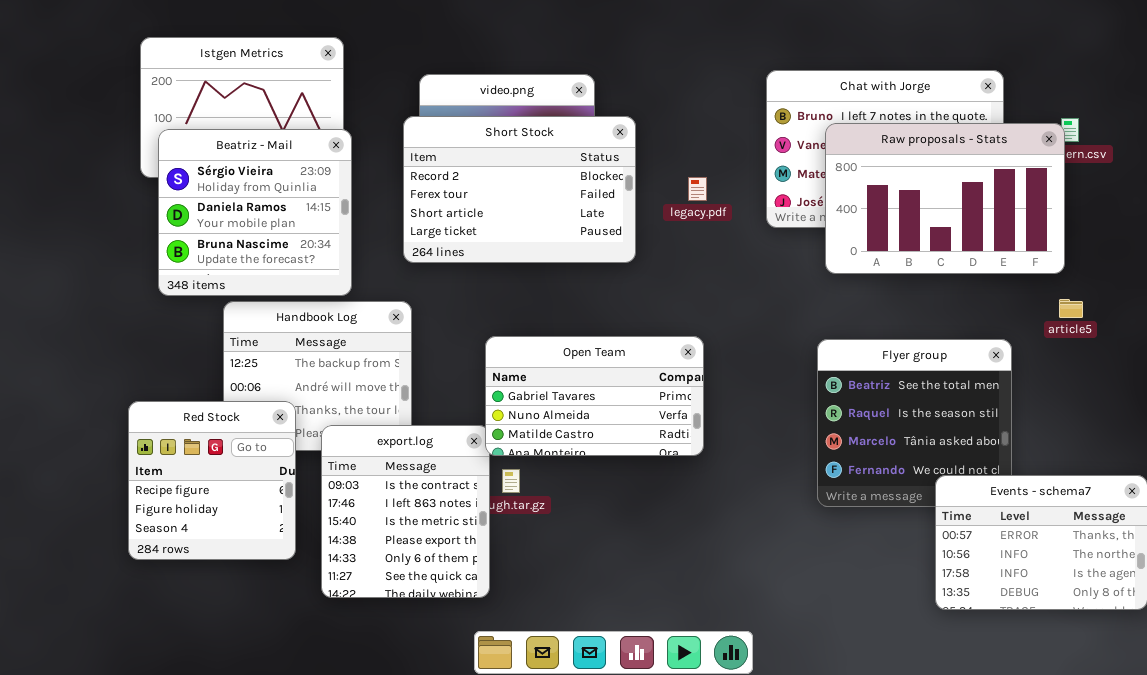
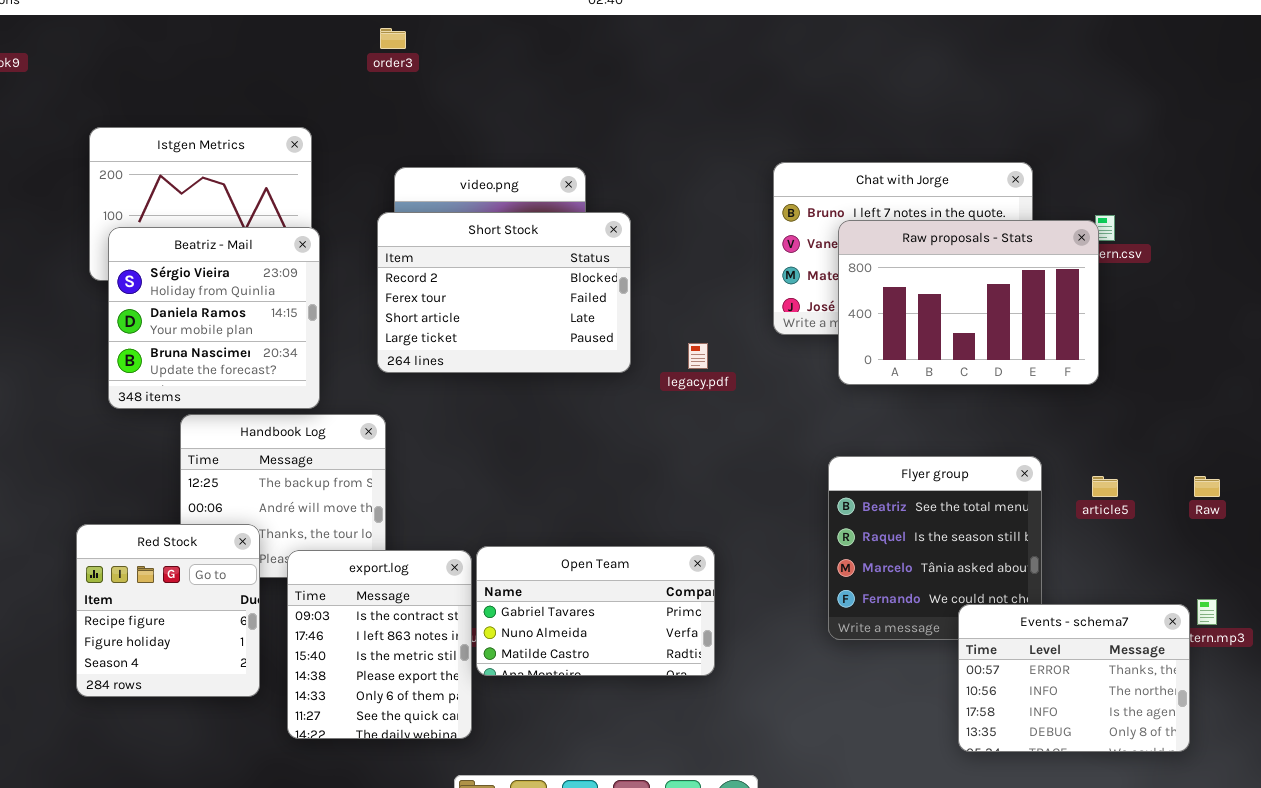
legacy.pdf: [688,177,707,201] -> [688,343,708,369], moved
article5: [1059,299,1083,318] -> [1092,476,1118,497], moved
Open Team: [485,336,704,456] -> [476,546,715,676], moved

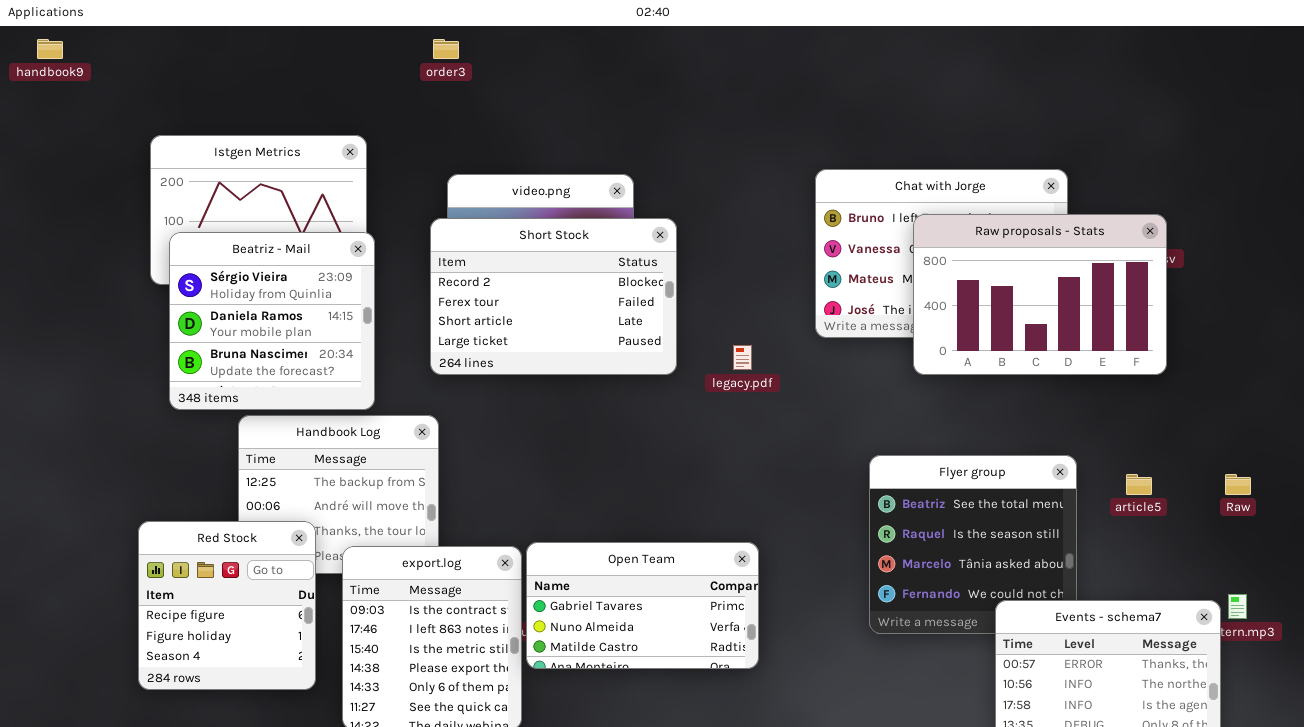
Raw proposals - Stats: [838,220,1099,385] -> [913,214,1167,375], moved

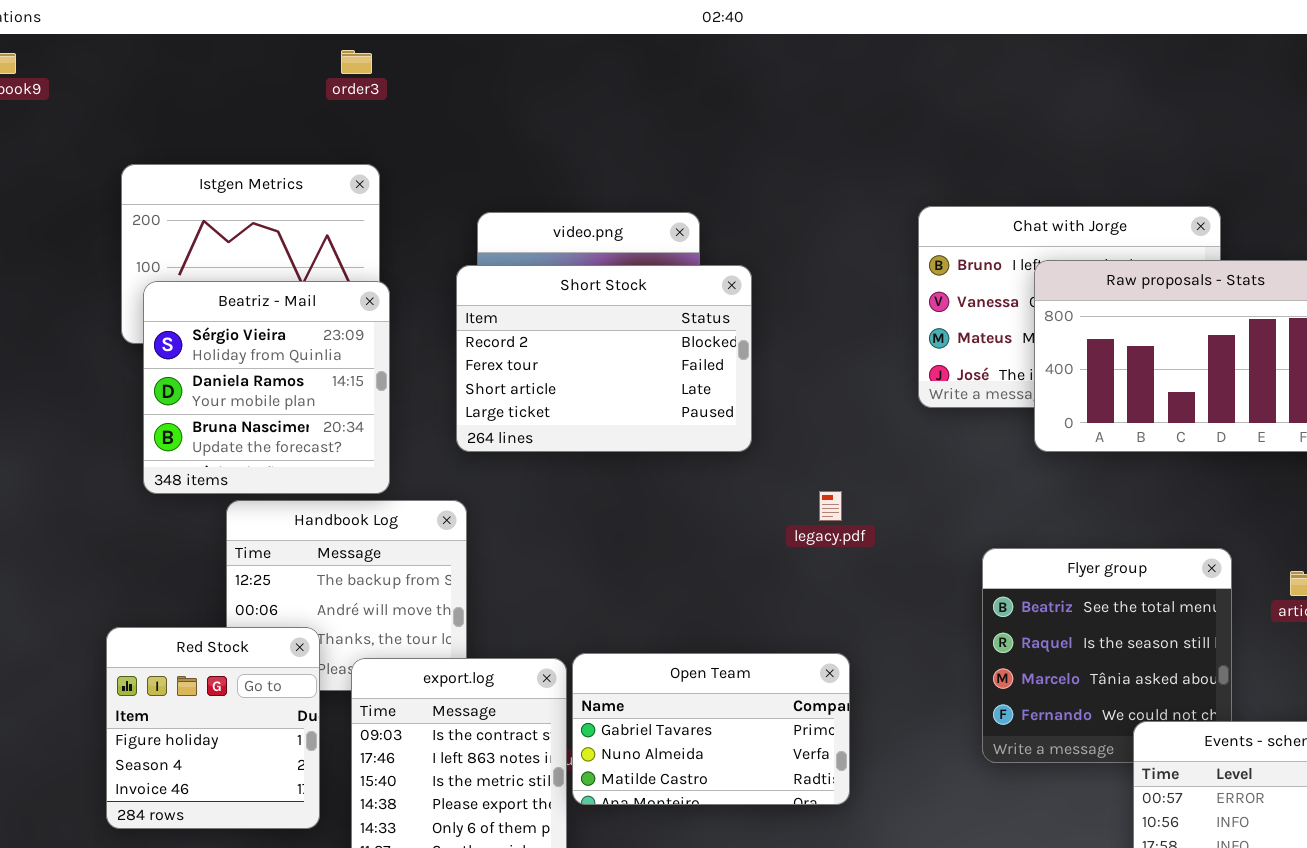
order3: [433,39,459,59] -> [341,50,372,74], moved
legacy.pdf: [733,345,752,370] -> [819,491,842,521], moved
Red Stock: [138,521,316,690] -> [106,627,320,829], scrolled down 1 row

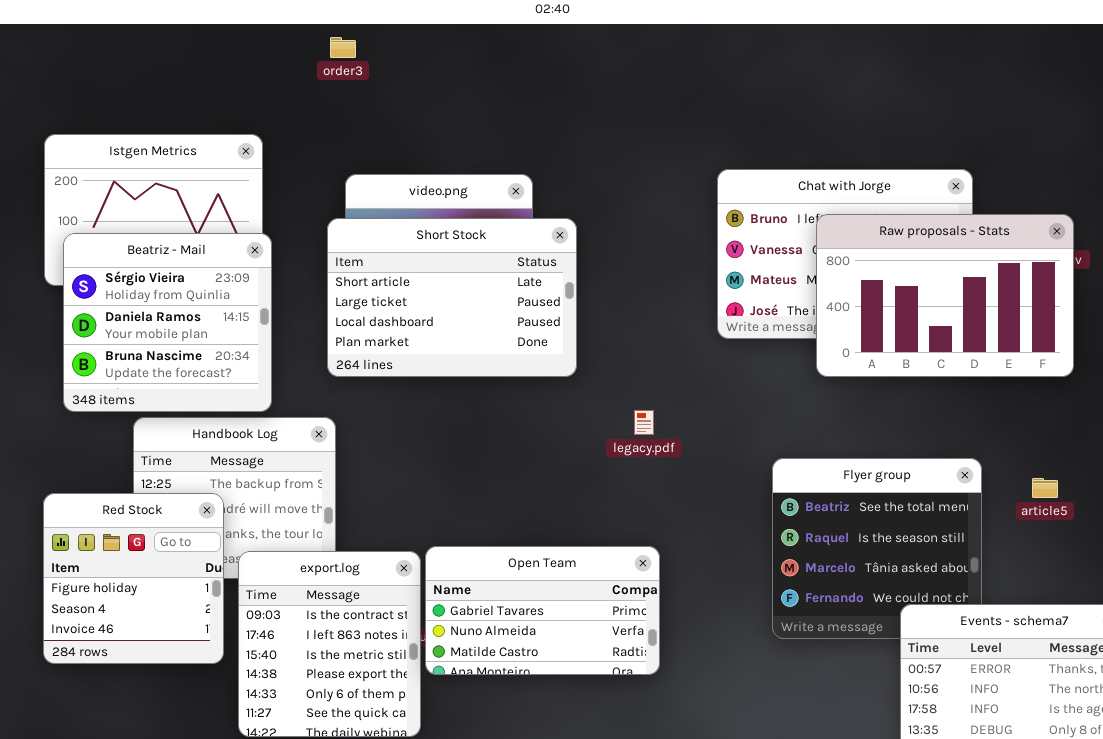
order3: [341,50,372,74] -> [330,37,356,58], moved
Short Stock: [456,265,752,452] -> [327,218,577,377], scrolled down 2 rows
Red Stock: [106,627,320,829] -> [43,493,224,664], moved

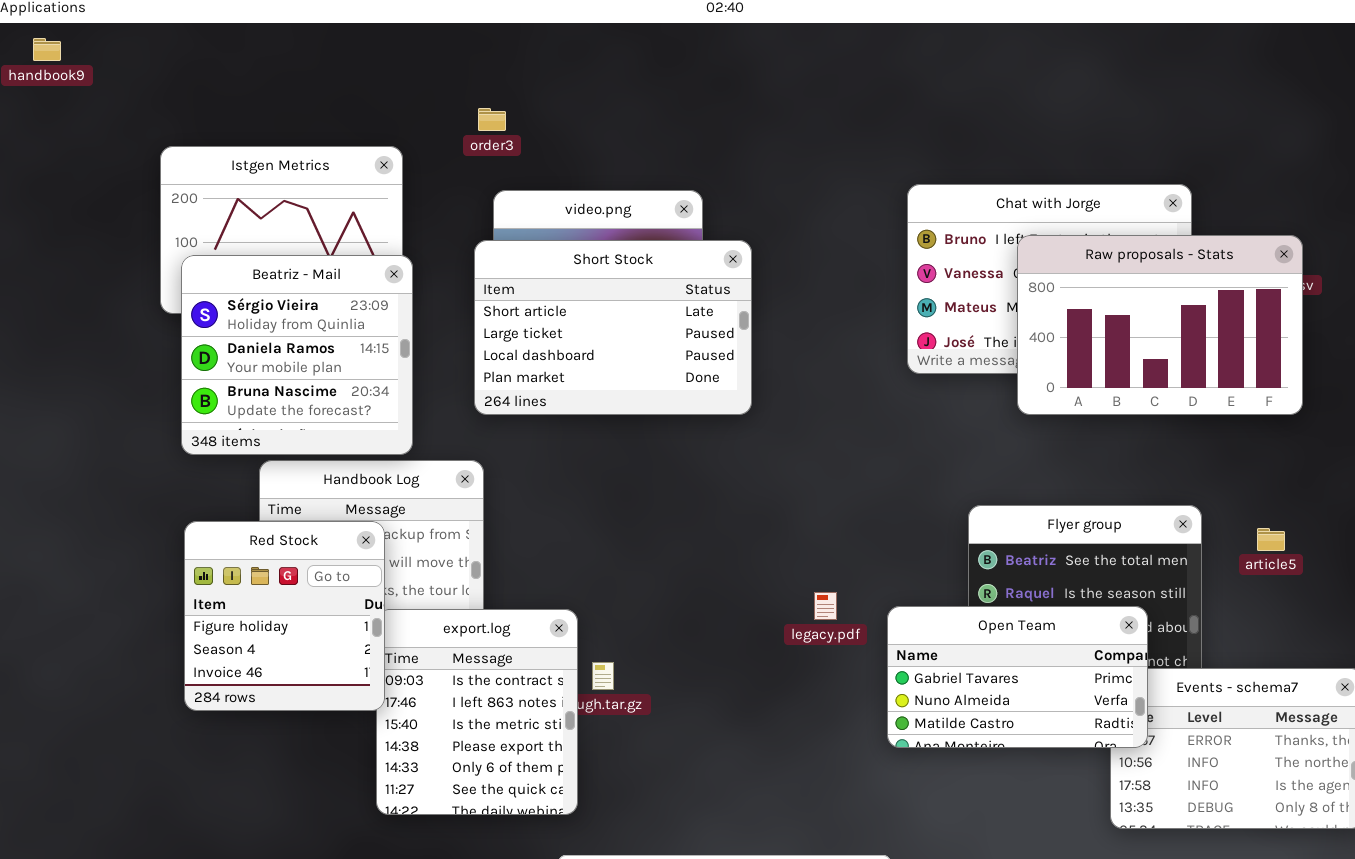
order3: [330,37,356,58] -> [478,108,506,131], moved
legacy.pdf: [634,410,654,435] -> [814,592,837,620], moved
Red Stock: [43,493,224,664] -> [184,521,385,711], moved
Open Team: [425,546,660,675] -> [887,606,1148,748], moved

